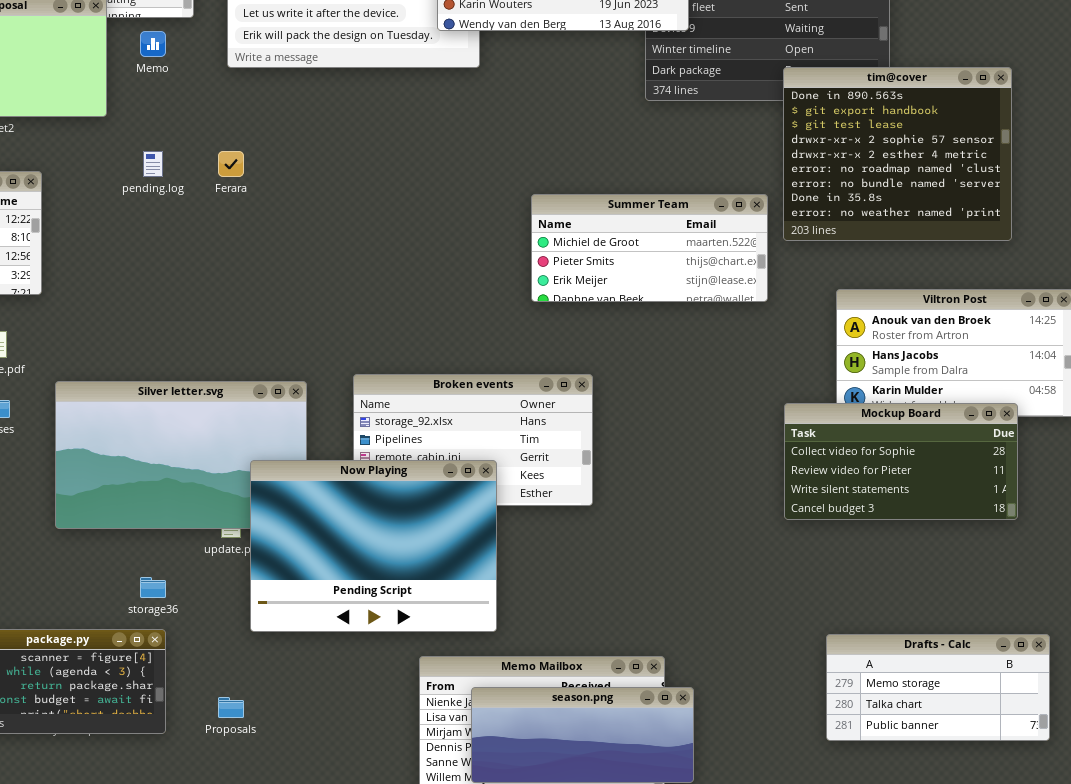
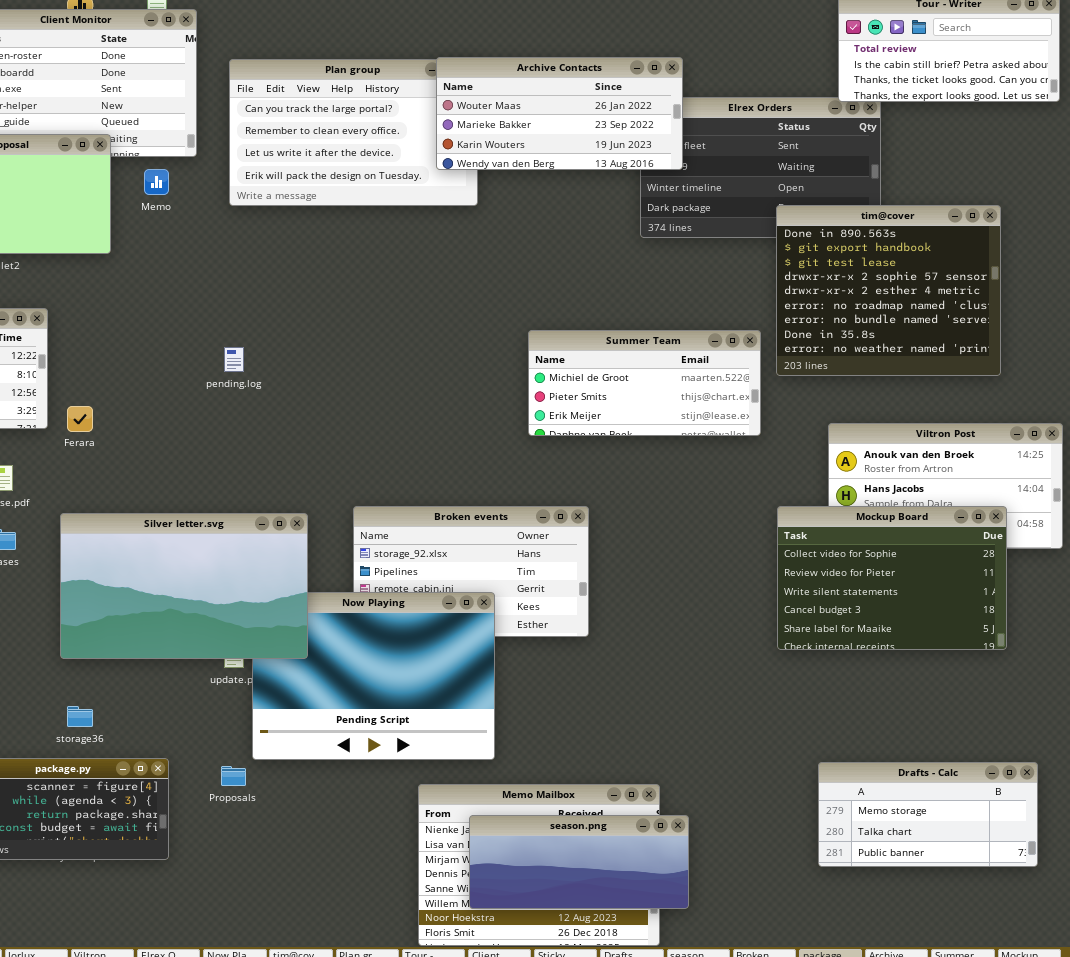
pending.log: [143,151,163,177] -> [224,347,244,372], moved
Ferara: [218,151,244,177] -> [67,406,93,432], moved
Silver letter.svg: [55,381,307,529] -> [60,513,308,659], raised
Mockup Board: [784,403,1018,520] -> [777,506,1007,650], resized
storage36: [140,577,166,598] -> [67,706,93,727], moved
Proposals: [218,697,244,718] -> [221,766,246,786], moved

